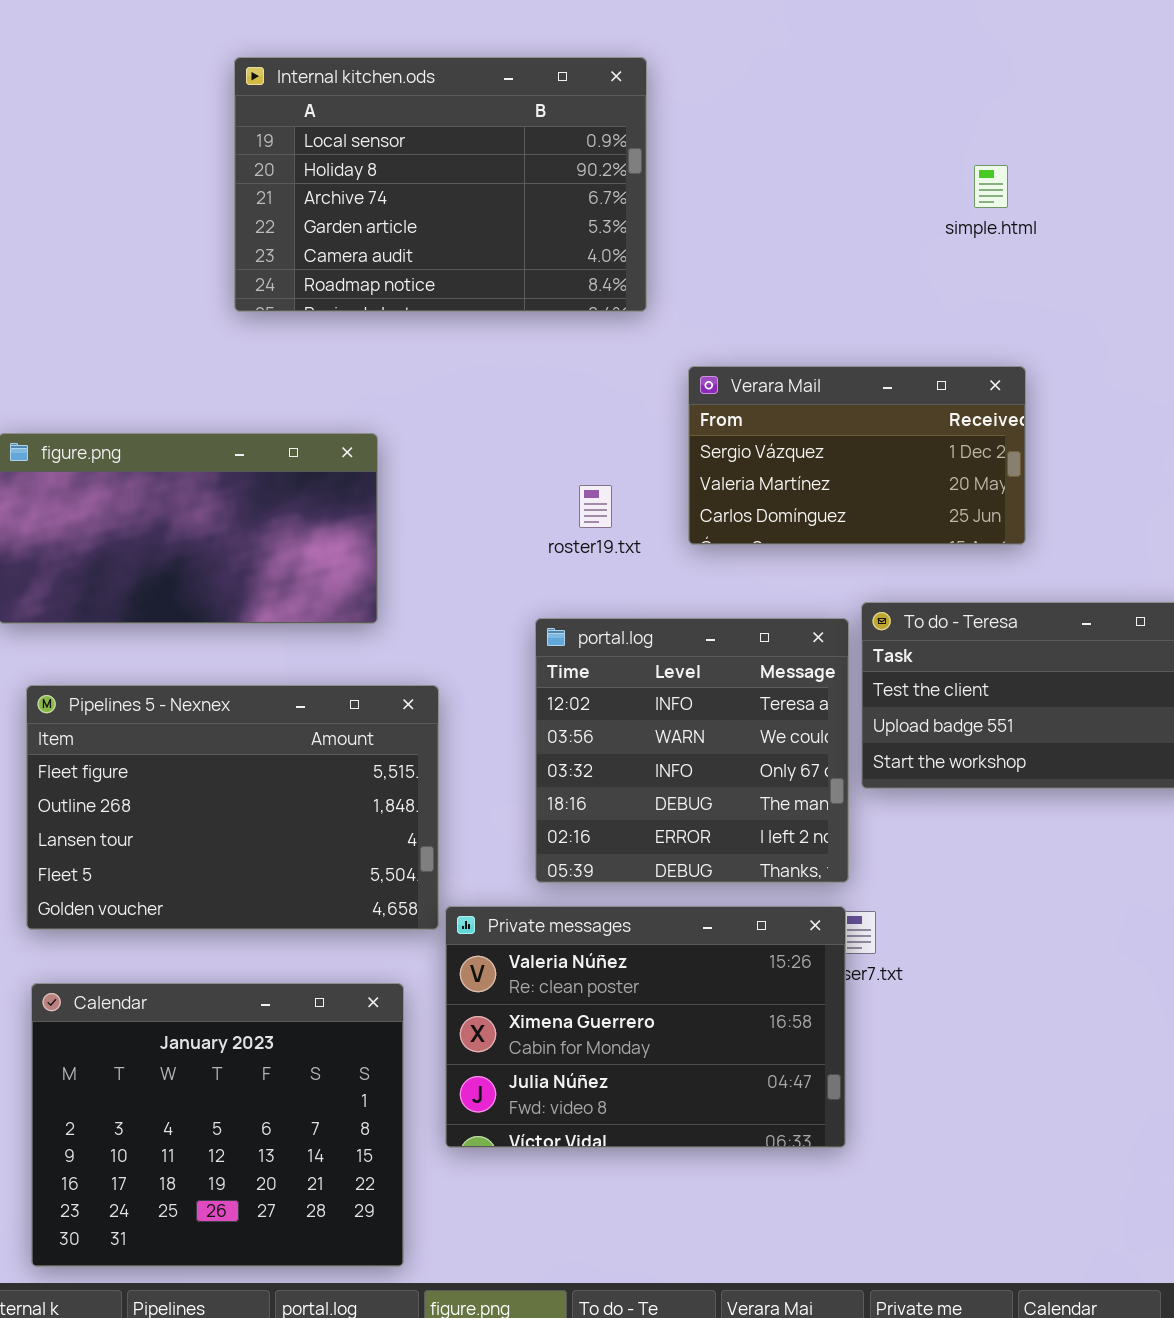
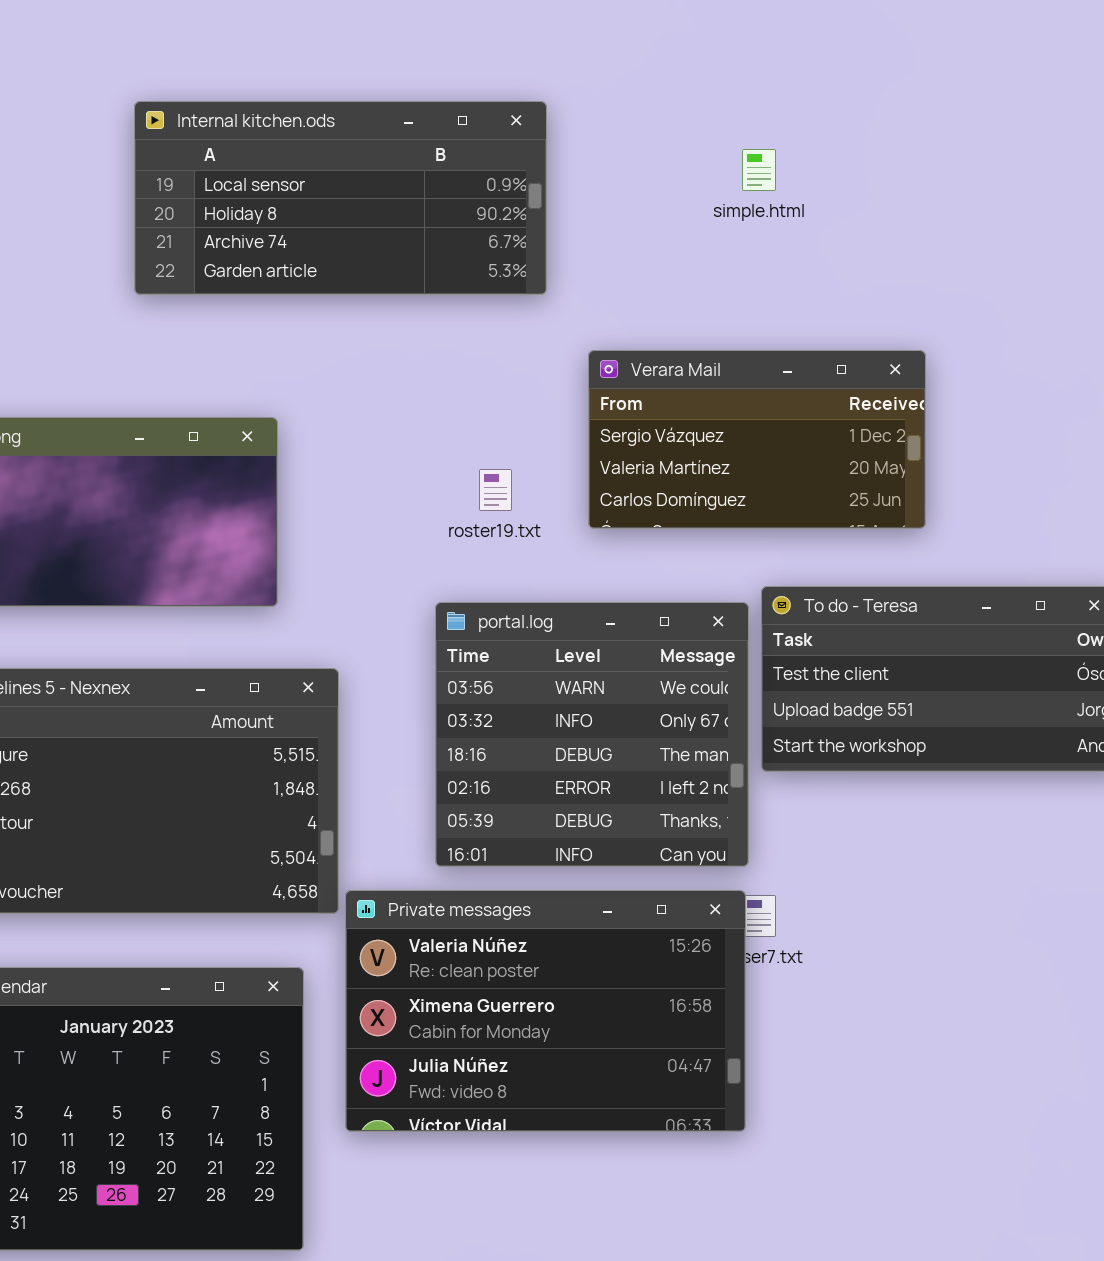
Internal kitchen.ods: [234,57,647,312] -> [134,101,547,295], resized
simple.html: [974,165,1008,208] -> [742,149,776,191], moved
portal.log: [535,618,849,883] -> [435,602,749,867], scrolled down 1 row

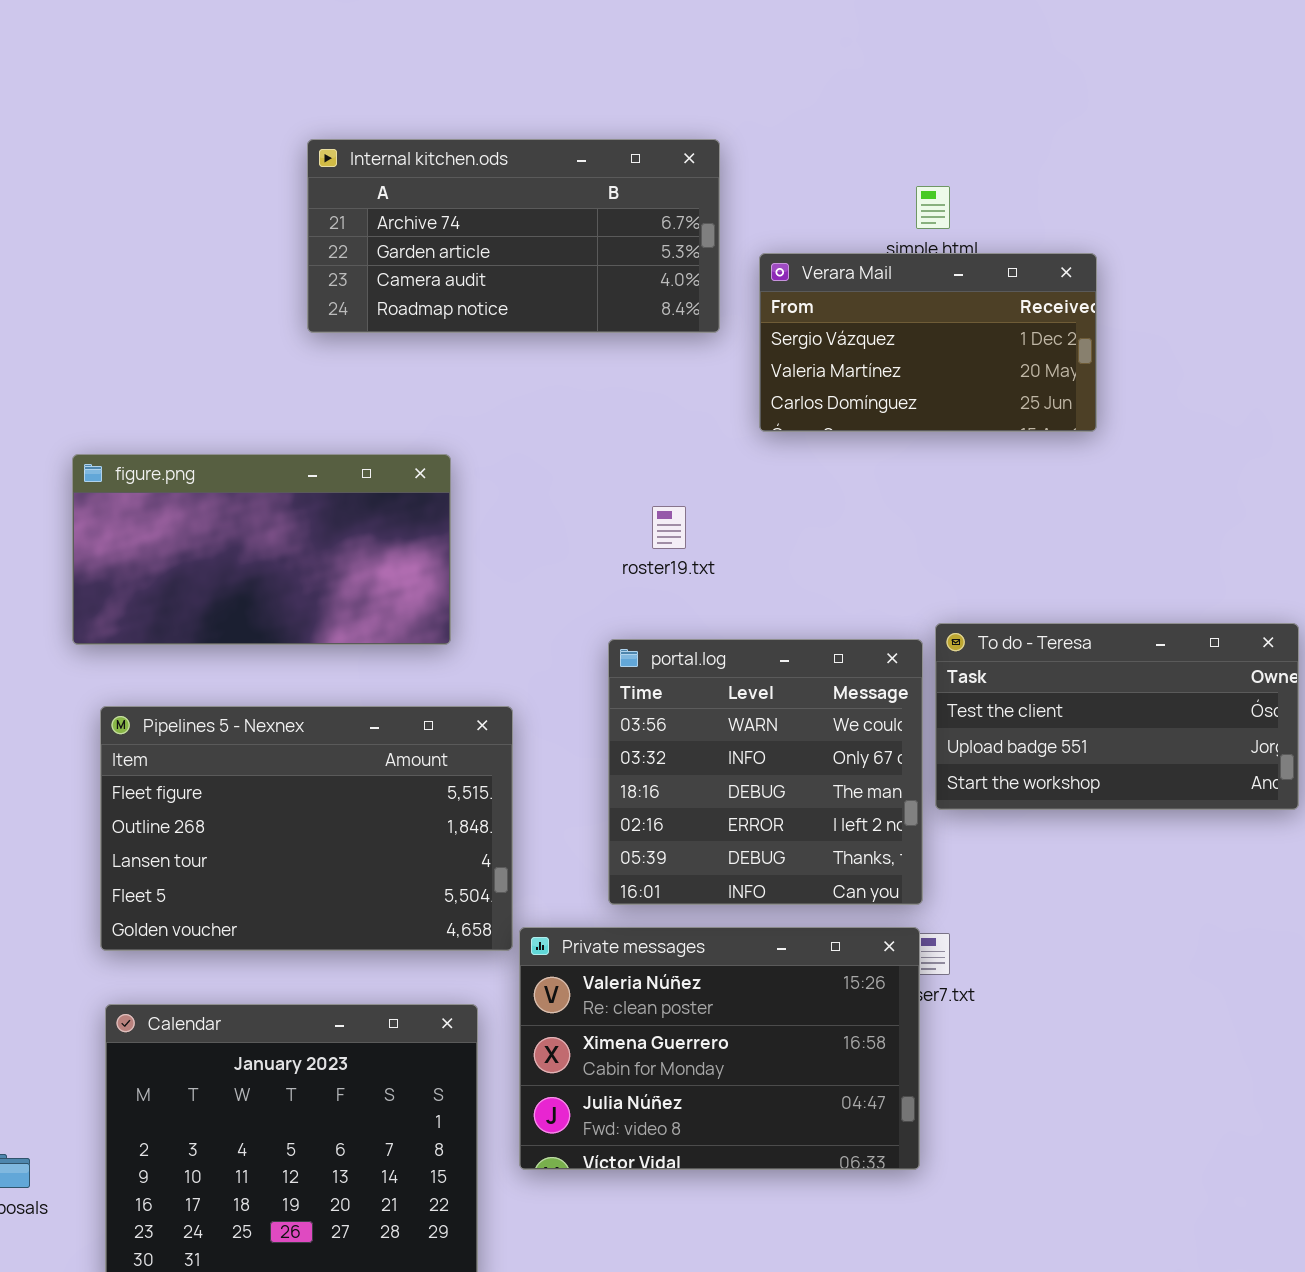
Internal kitchen.ods: [134,101,547,295] -> [307,139,720,333], scrolled down 2 rows
Verara Mail: [588,350,926,529] -> [759,253,1097,432], moved

